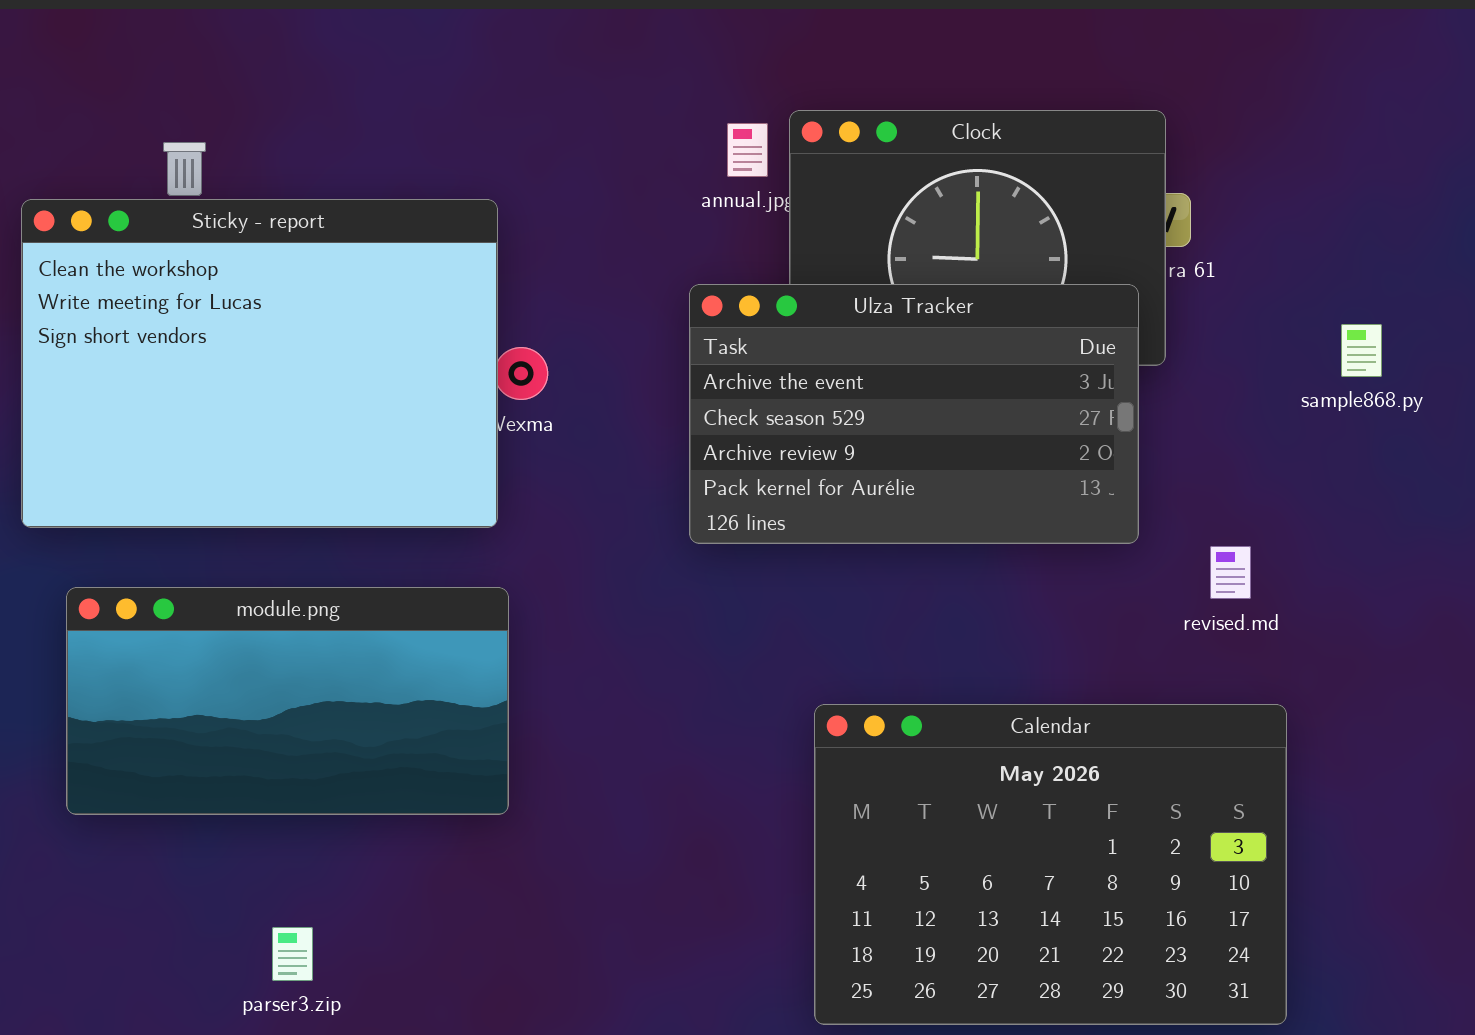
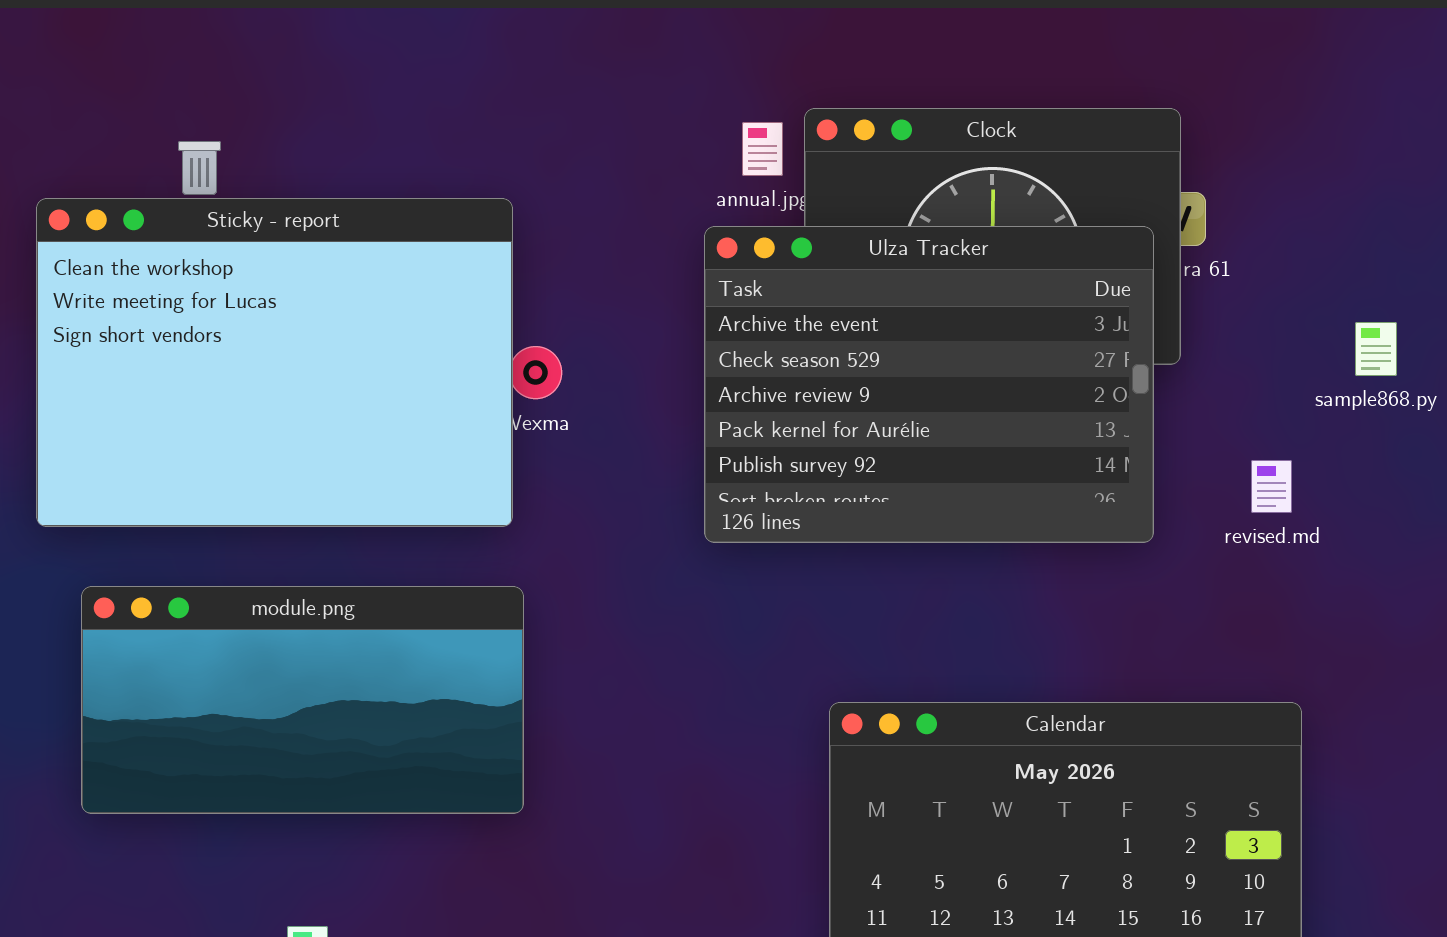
Ulza Tracker: [689,284,1139,544] -> [704,226,1154,543], resized
revised.md: [1210,546,1251,599] -> [1251,460,1292,513], moved

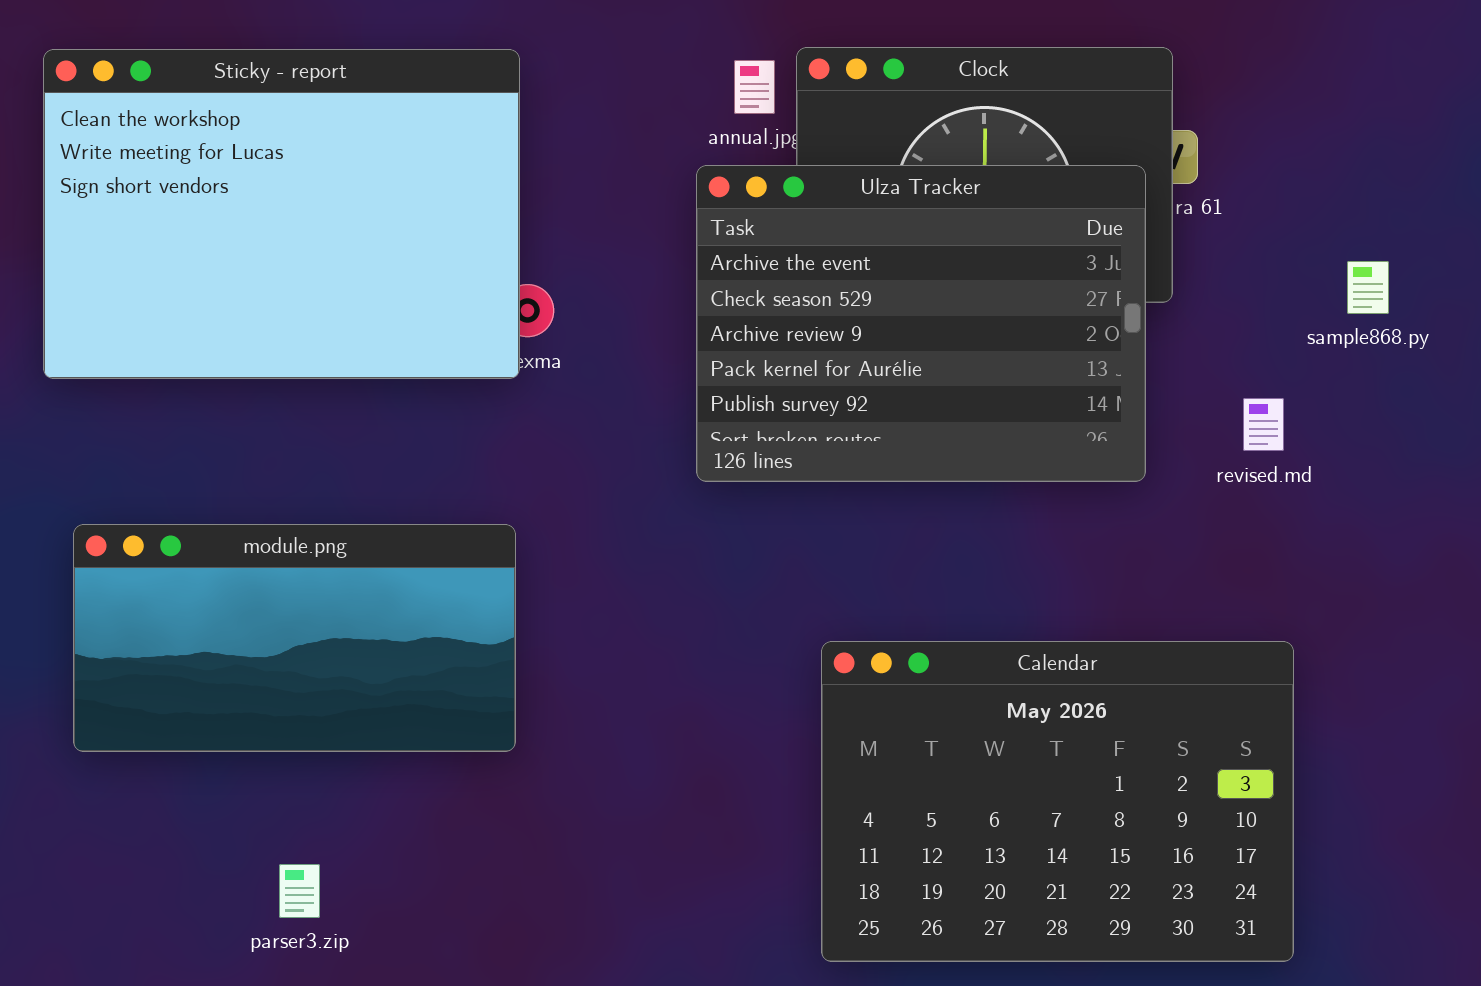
Sticky - report: [36,198,513,527] -> [43,49,520,379], moved

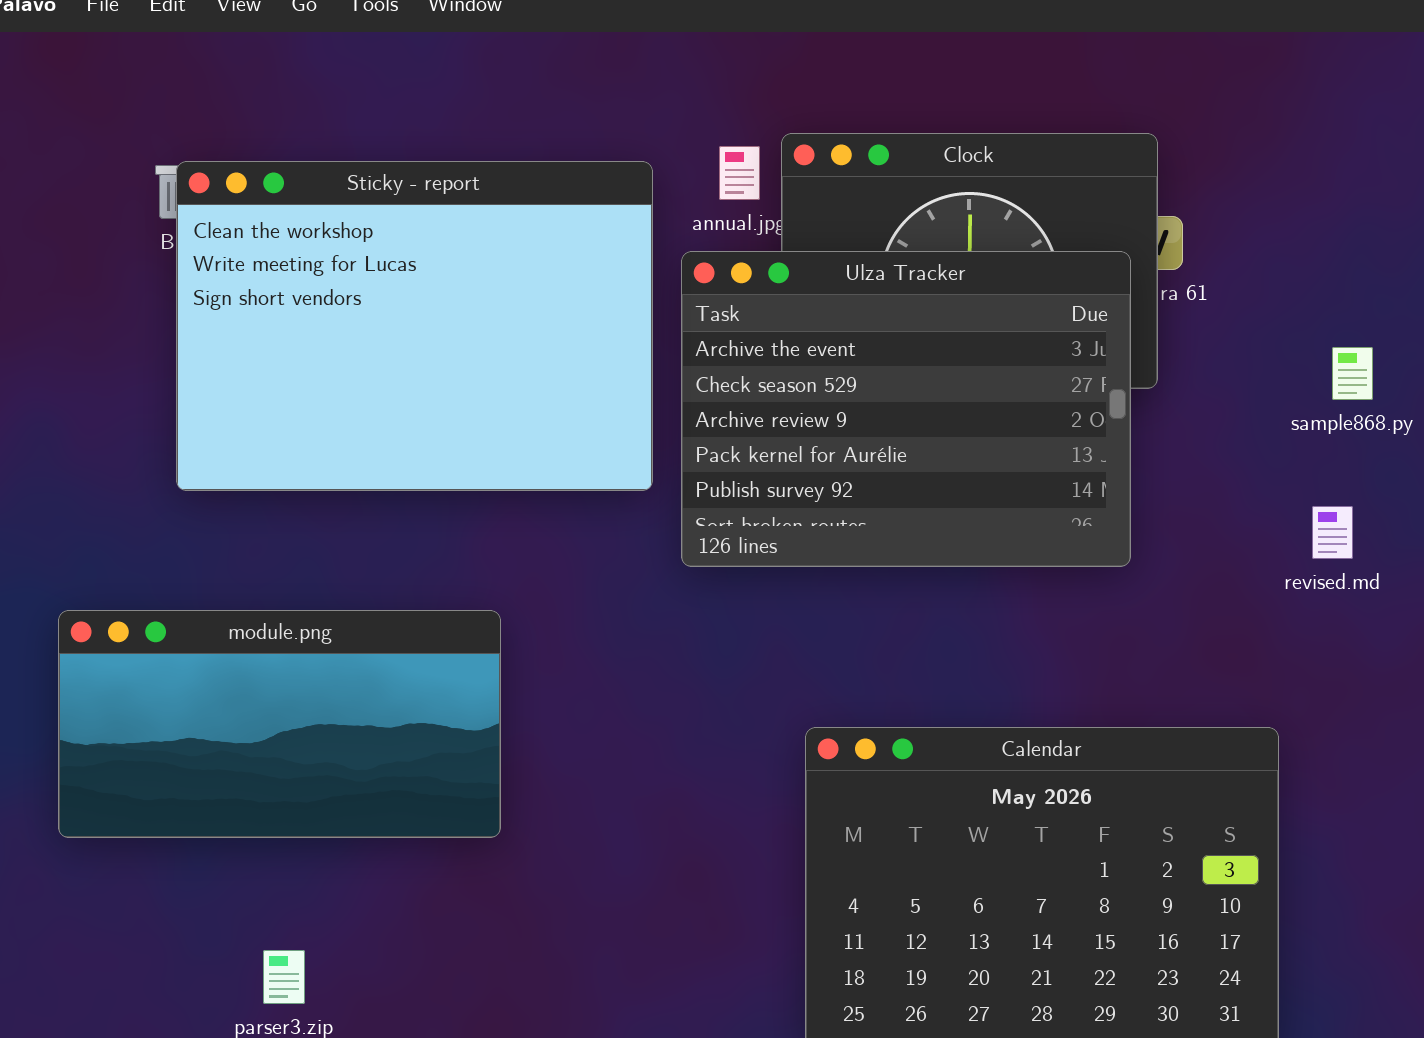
Sticky - report: [43,49,520,379] -> [176,161,653,491], moved
revised.md: [1243,398,1284,451] -> [1312,506,1353,559], moved

